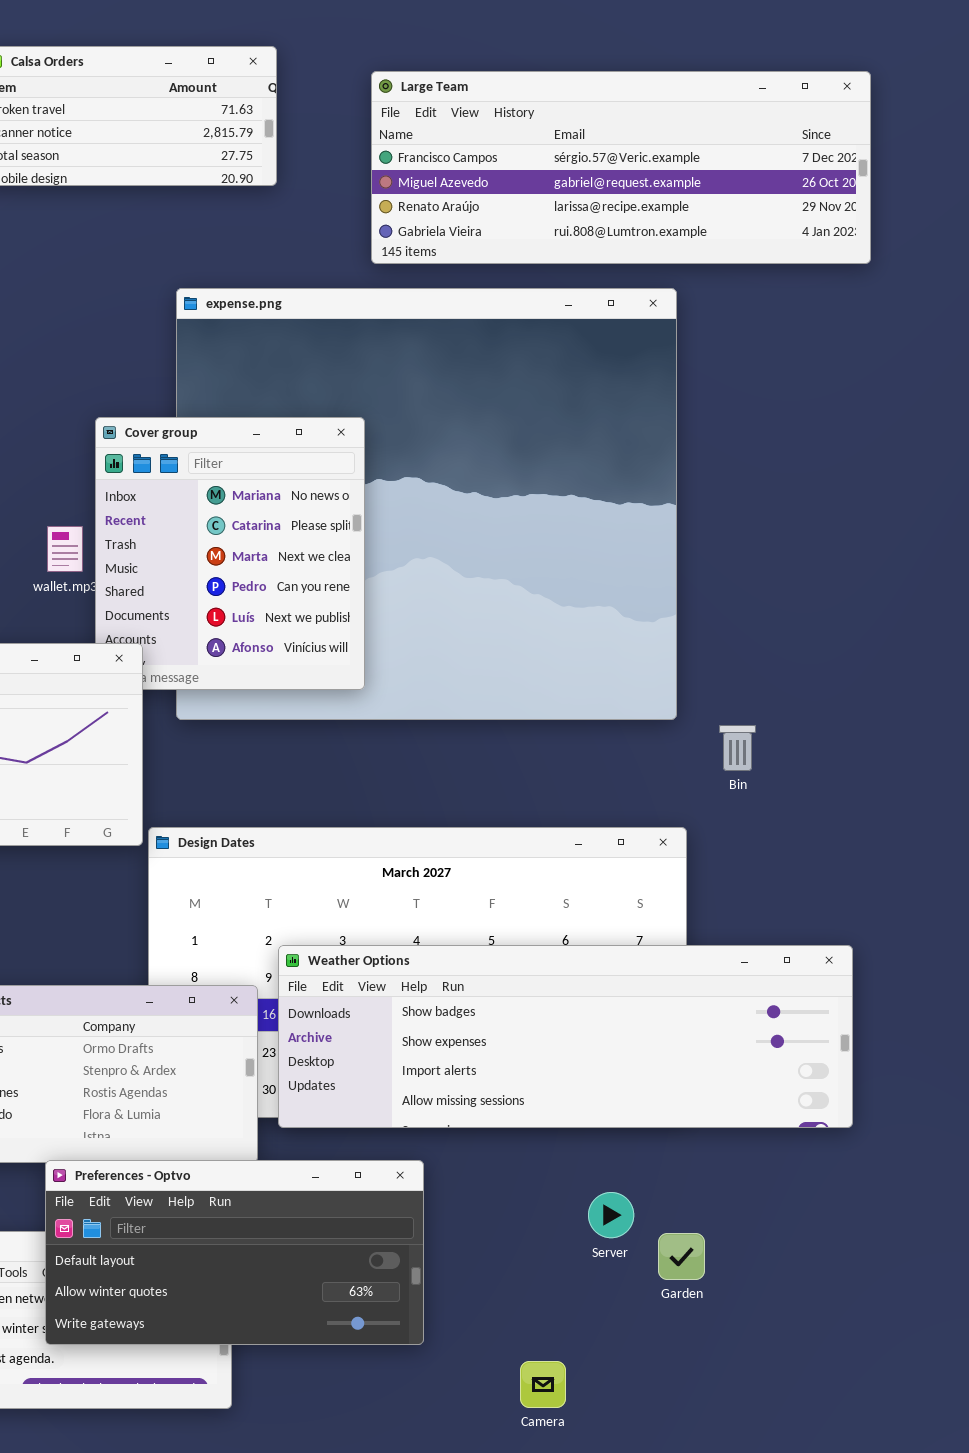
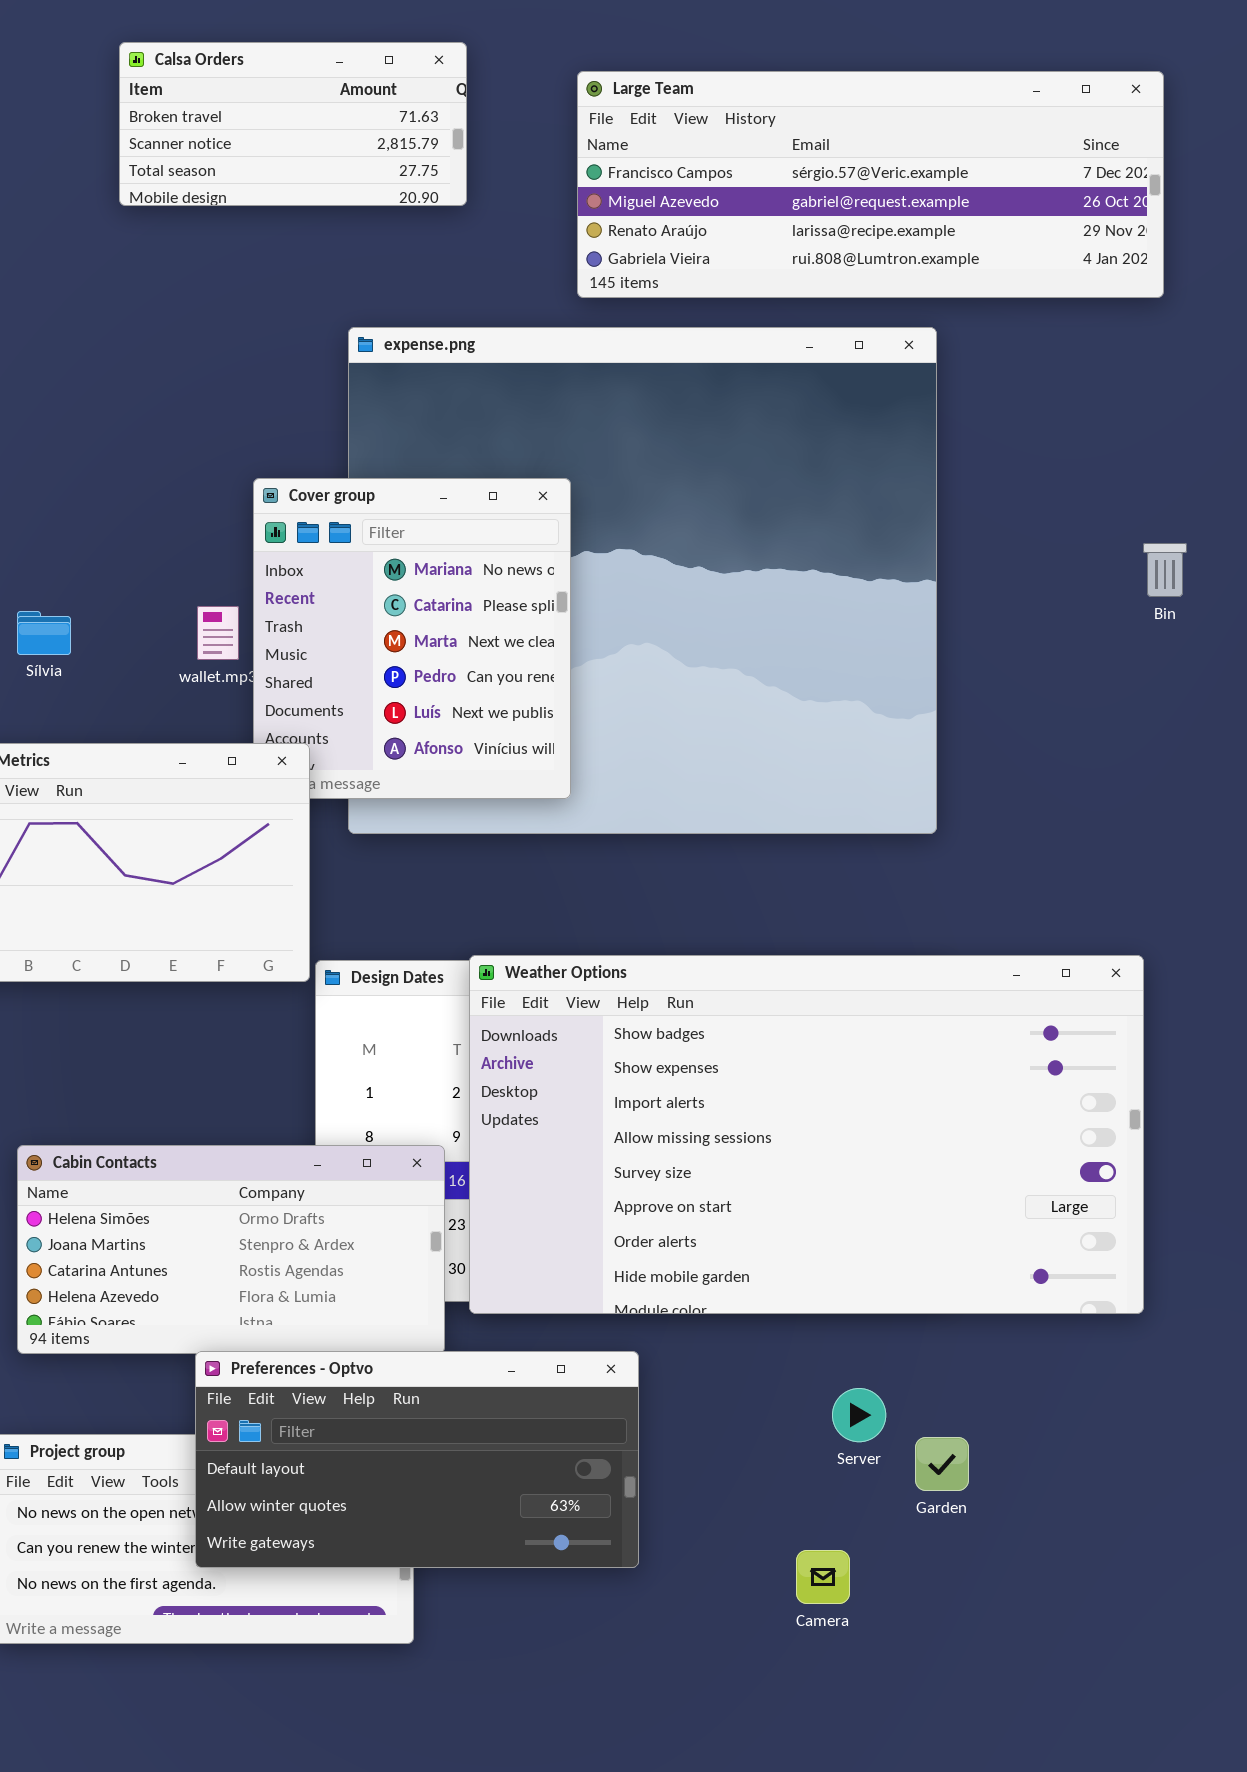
Bin: [719,725,756,771] -> [1143,543,1187,597], moved
Weather Options: [278,945,853,1128] -> [469,955,1144,1314], resized
Camera: [520,1361,566,1408] -> [796,1550,850,1604], moved

